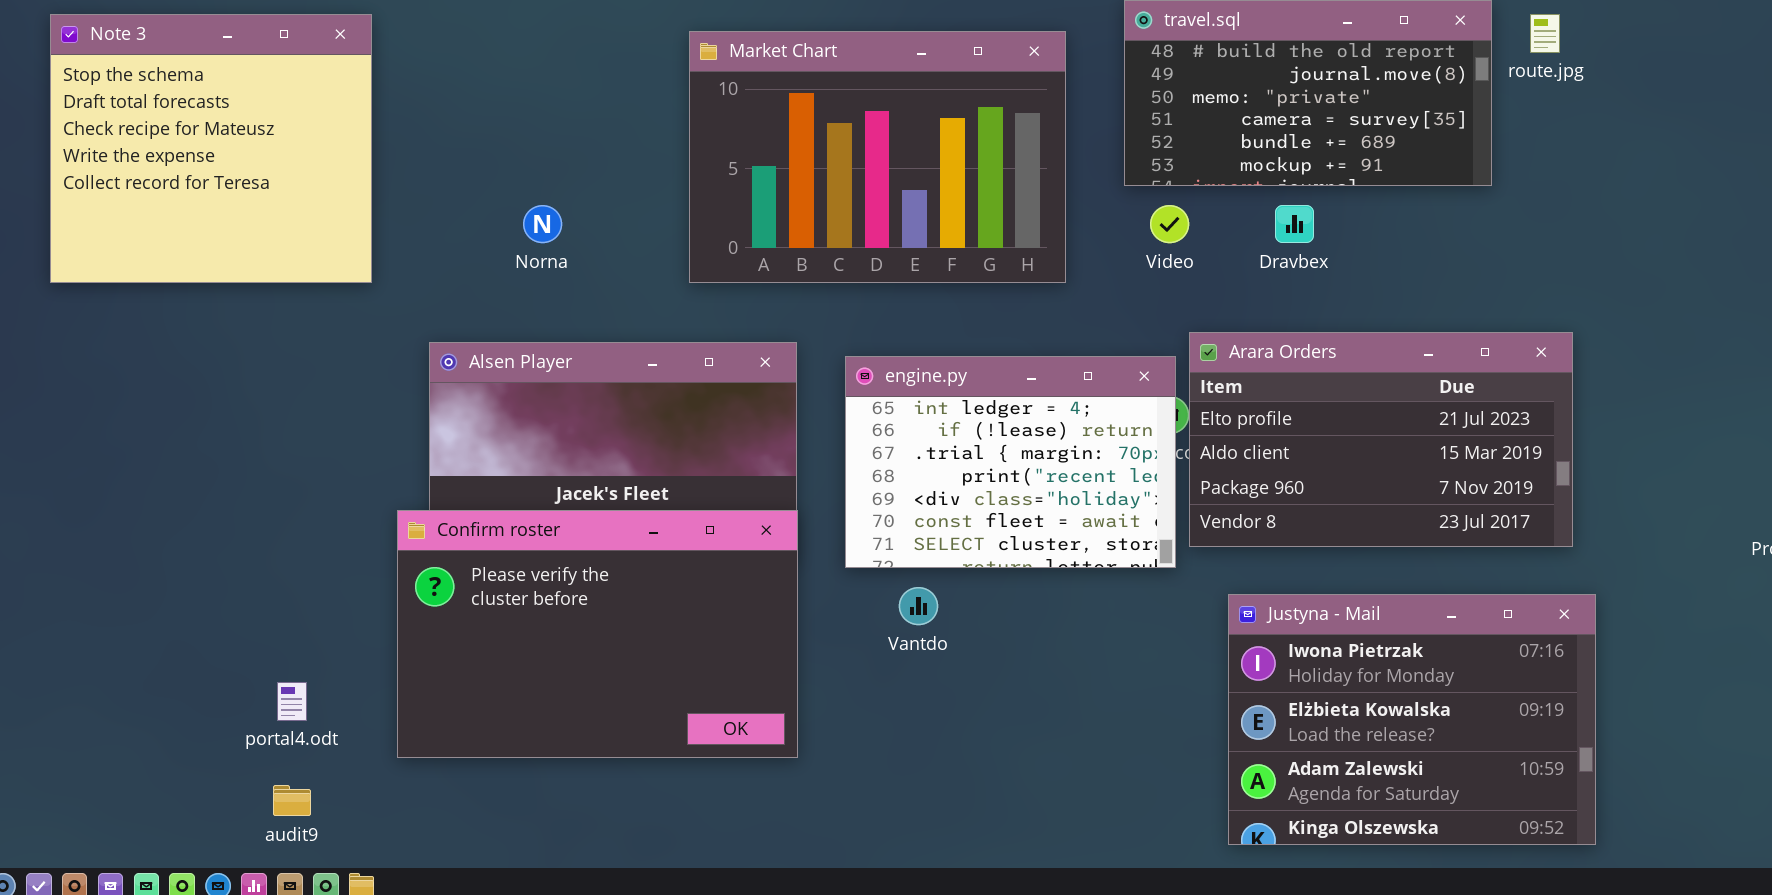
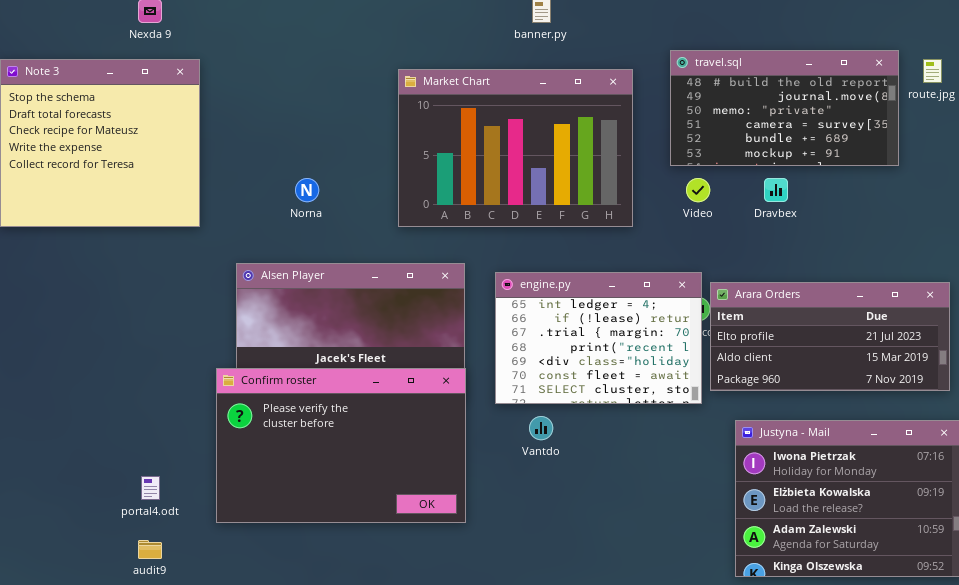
Arara Orders: [1189,332,1573,547] -> [710,282,950,391], resized

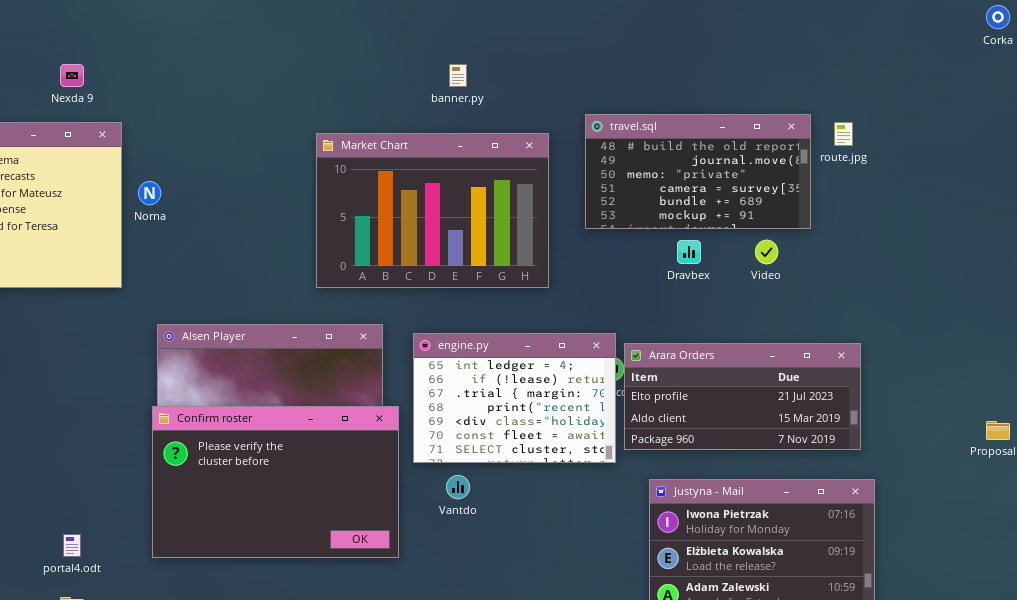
Norna: [295,178,319,202] -> [138,181,161,205], moved
Video: [686,178,710,202] -> [755,240,778,264], moved
Confirm roster: [216,368,466,523] -> [152,406,399,558], moved

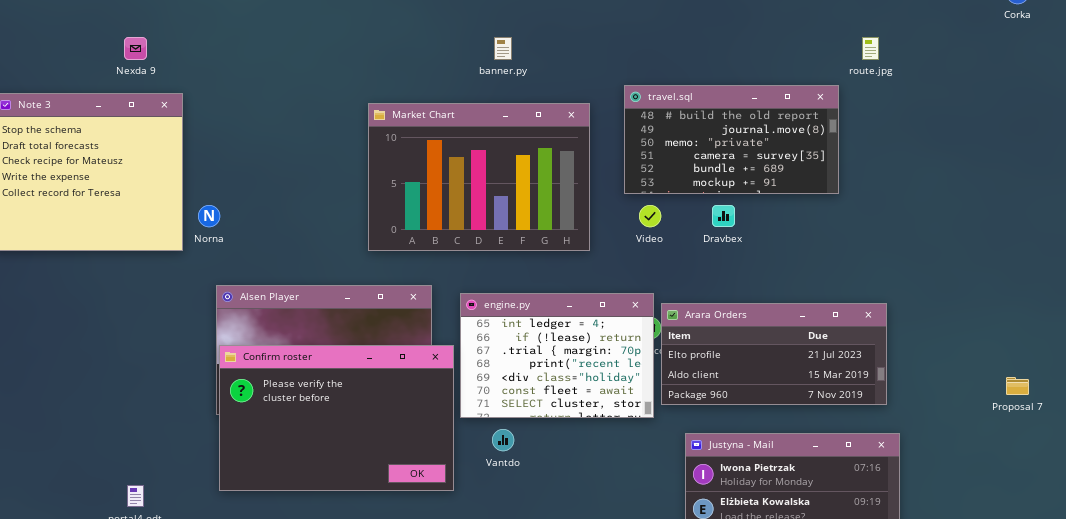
route.jpg: [834,122,853,146] -> [862,37,879,60], moved
Norna: [138,181,161,205] -> [198,205,220,227], moved
Video: [755,240,778,264] -> [639,205,661,227], moved
Confirm roster: [152,406,399,558] -> [219,345,454,491], moved

